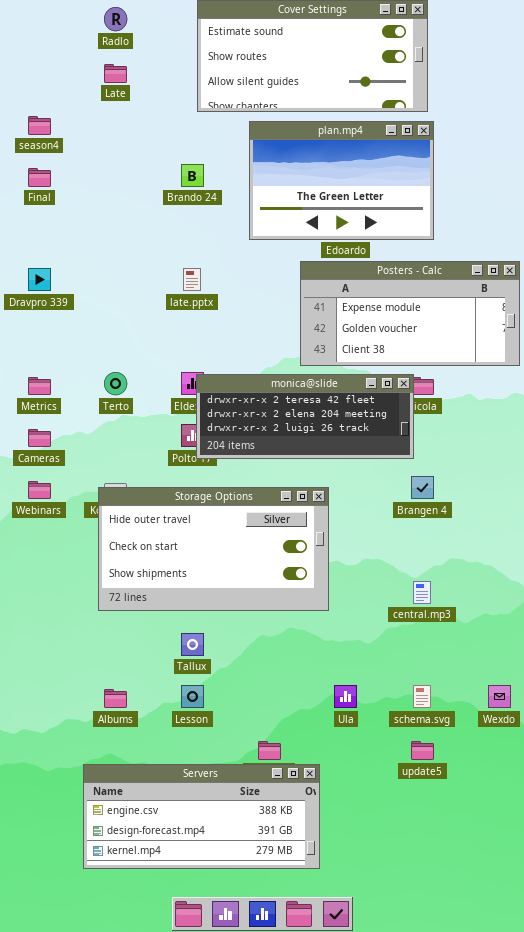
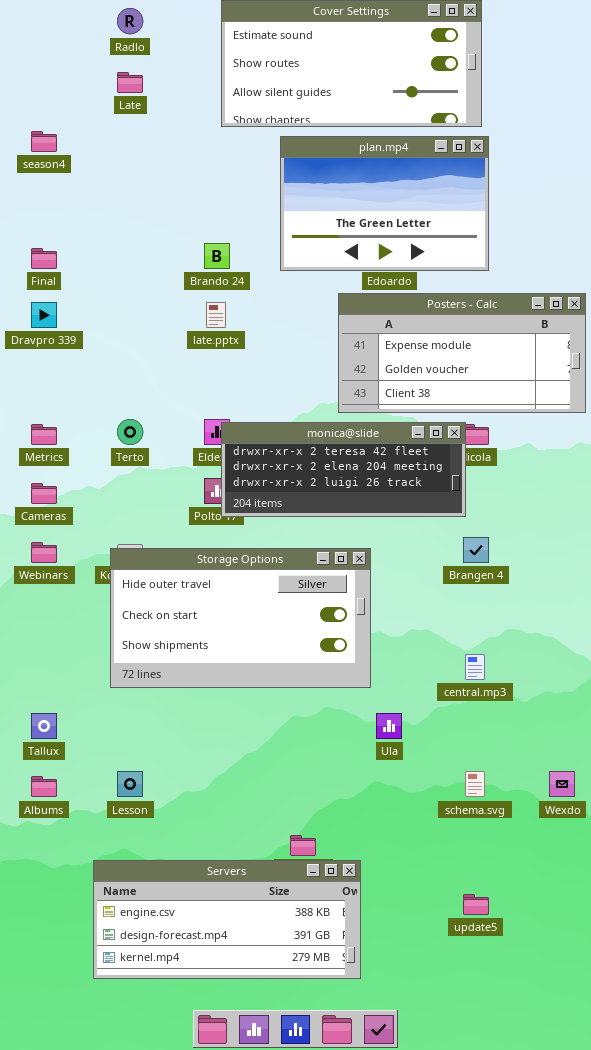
Brando 24: [181,164,204,187] -> [204,243,230,269], moved
Final: [28,168,51,187] -> [31,248,57,269], moved
Tallux: [181,633,204,656] -> [31,713,57,739], moved
Lesson: [181,685,204,708] -> [117,771,143,797], moved
Ula: [334,685,357,708] -> [376,713,402,739], moved
Albums: [104,689,127,708] -> [31,776,57,797], moved
update5: [411,741,434,760] -> [463,894,489,915], moved

